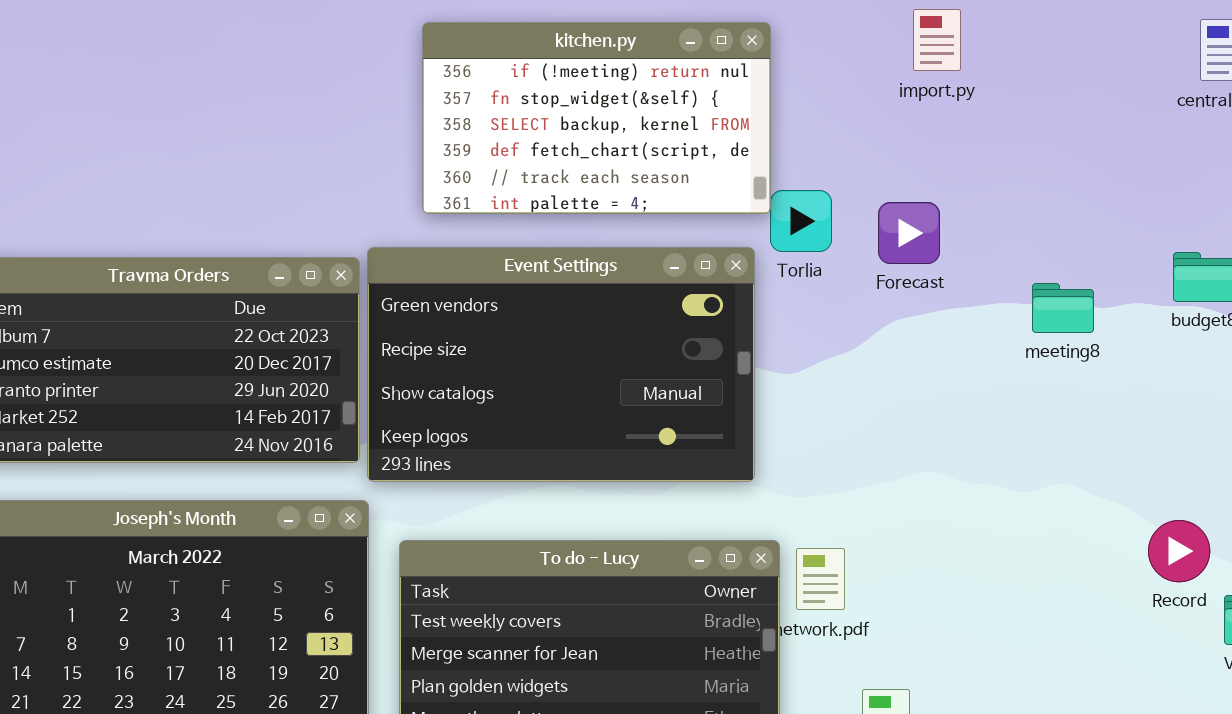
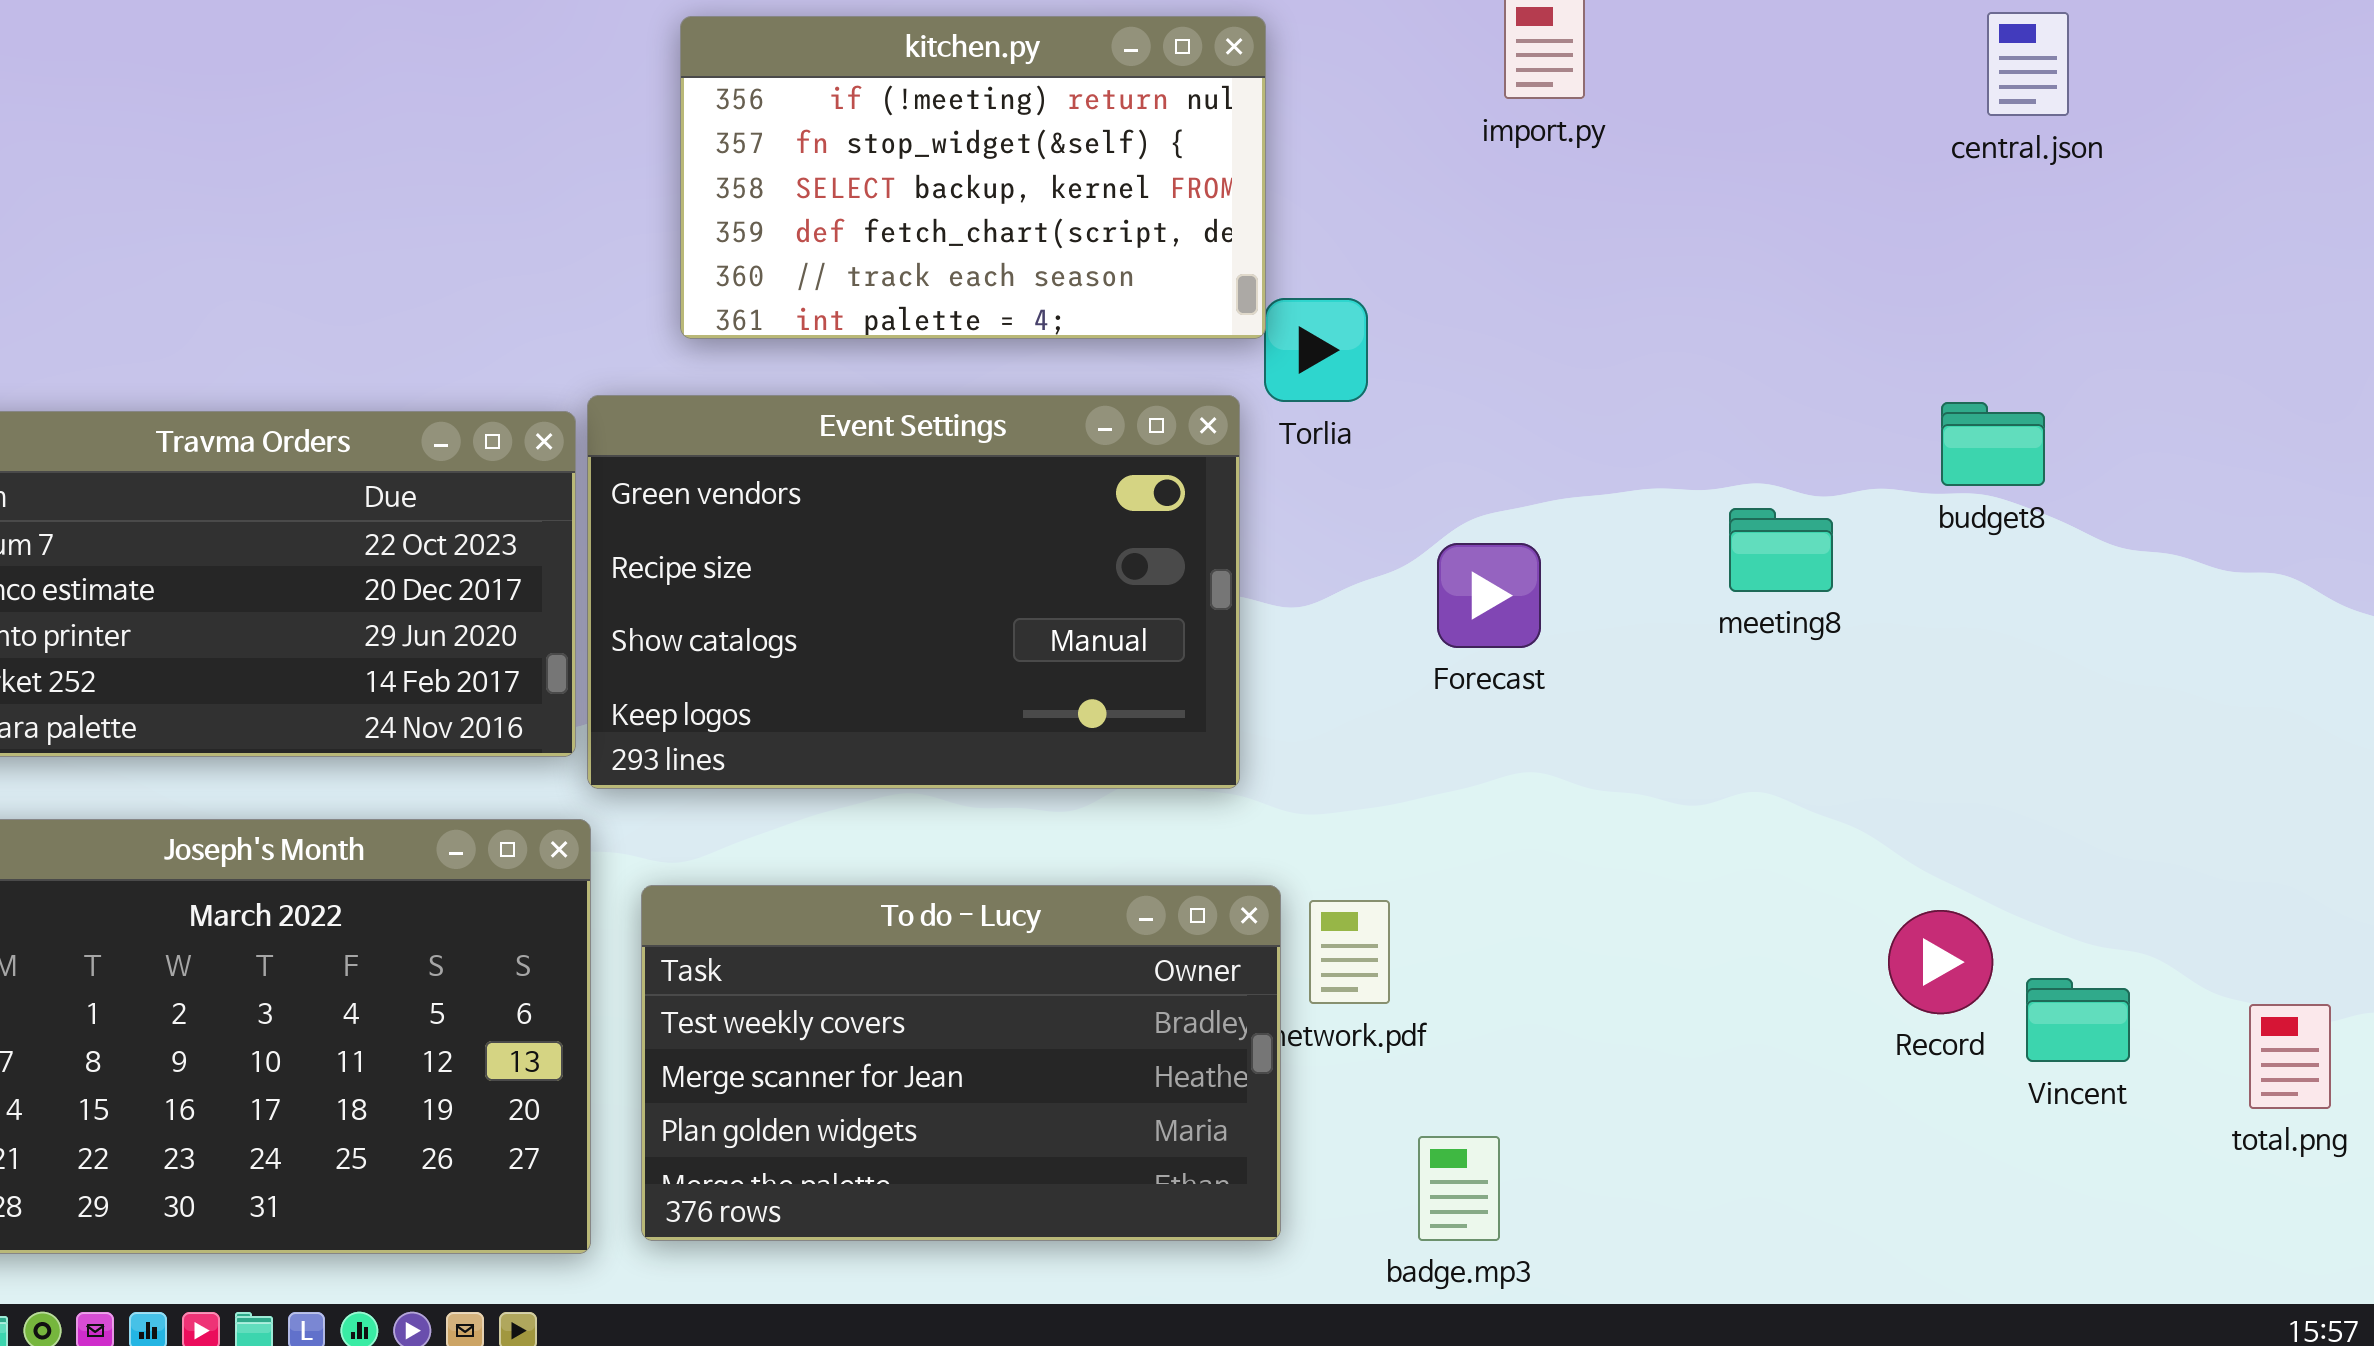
Forecast: [878,202,940,264] -> [1437,543,1541,648], moved
meeting8: [1032,283,1094,333] -> [1729,508,1833,592], moved
Record: [1148,520,1210,582] -> [1888,910,1993,1014], moved

